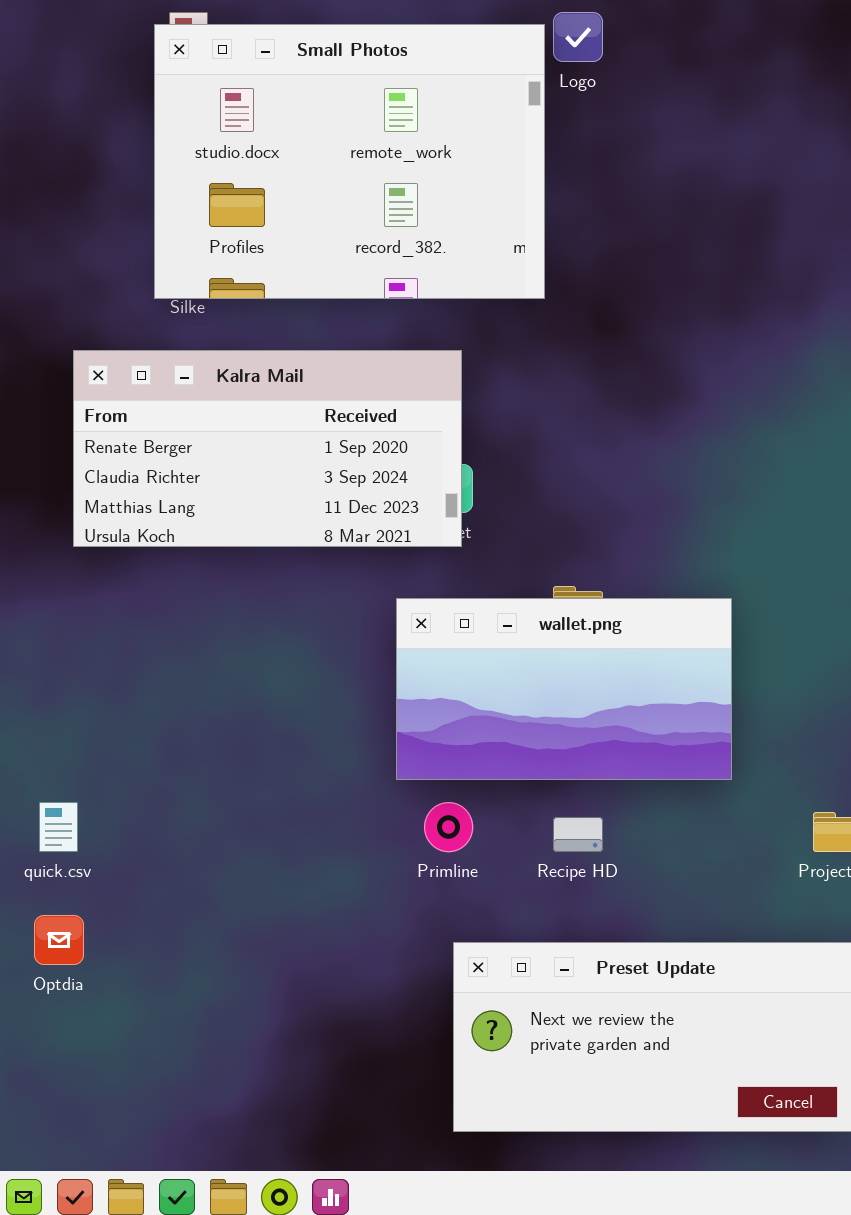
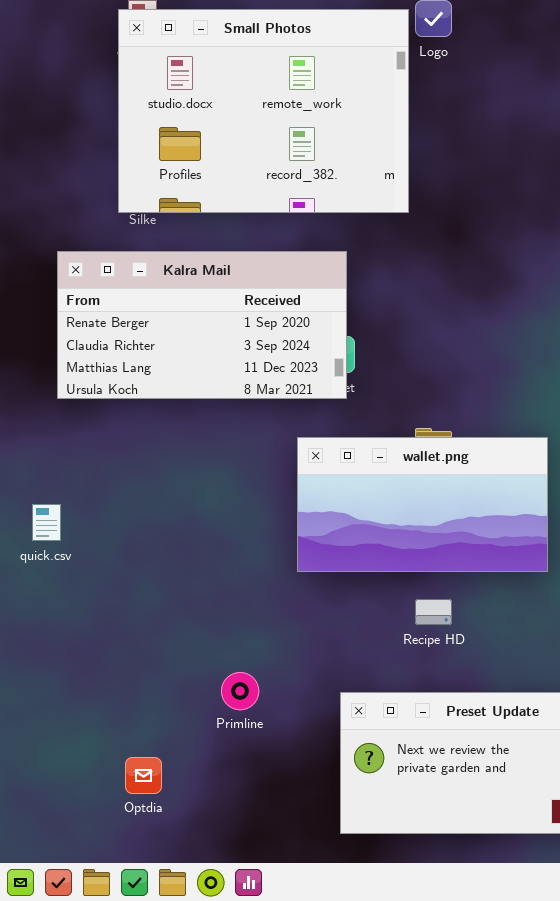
quick.csv: [39,802,78,852] -> [32,504,61,541], moved
Primline: [424,802,473,852] -> [221,672,259,710], moved
Optdia: [34,915,84,965] -> [125,757,162,794], moved

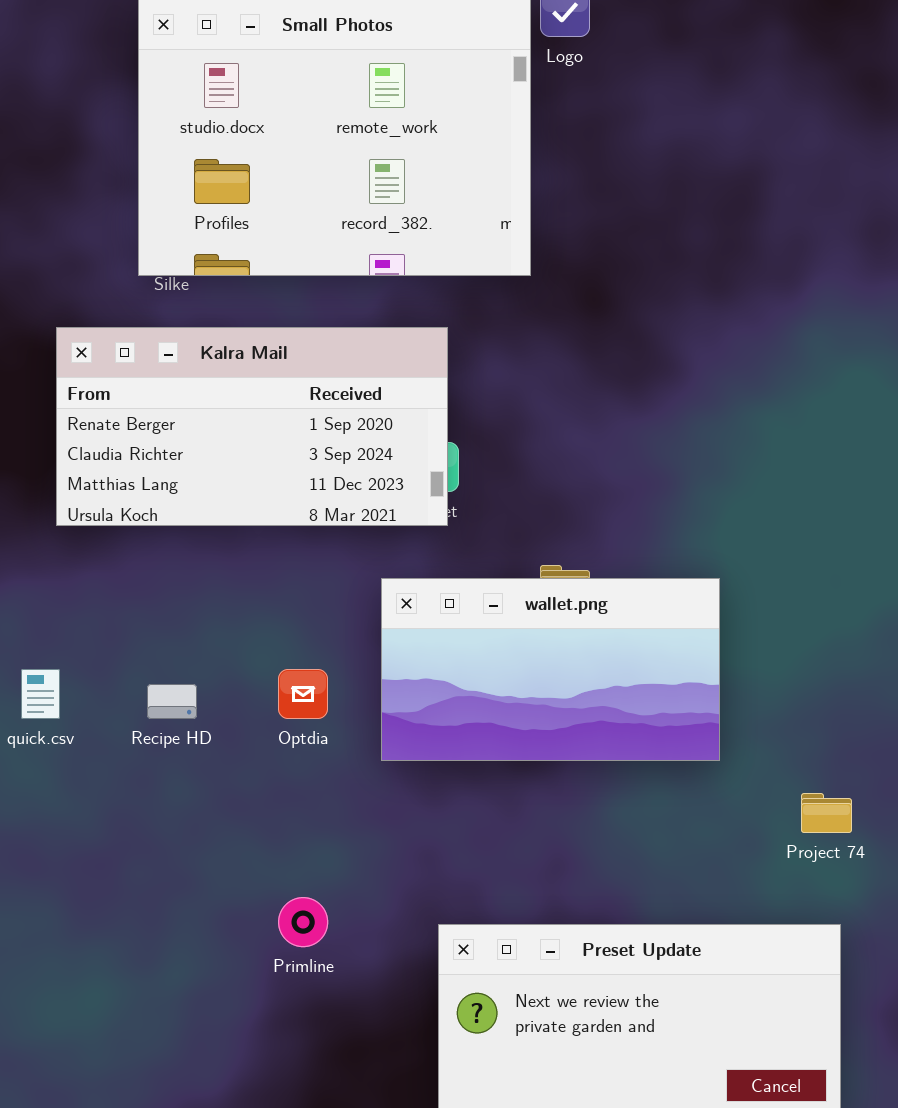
Recipe HD: [415,599,452,625] -> [147,684,197,719], moved
Optdia: [125,757,162,794] -> [278,669,328,719], moved

